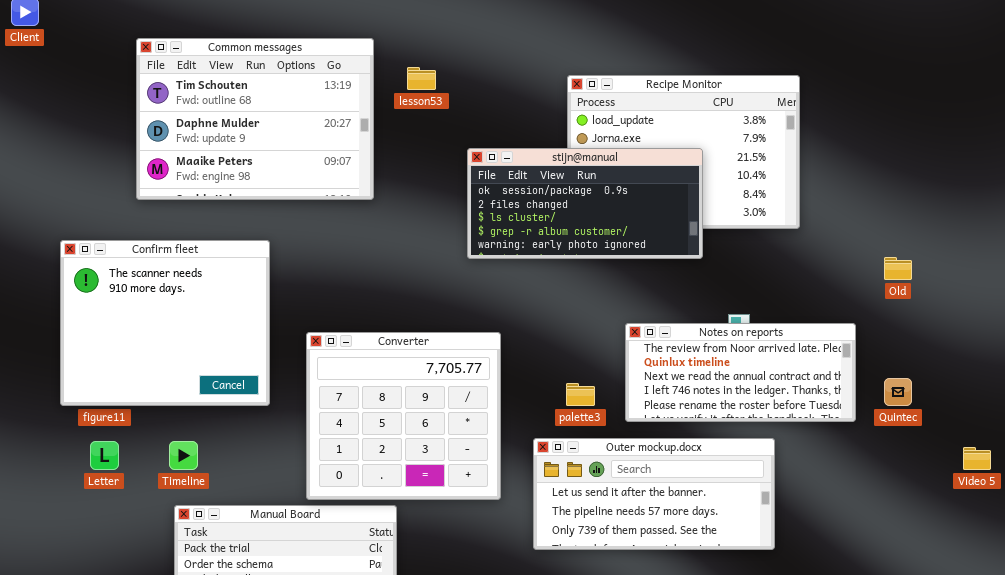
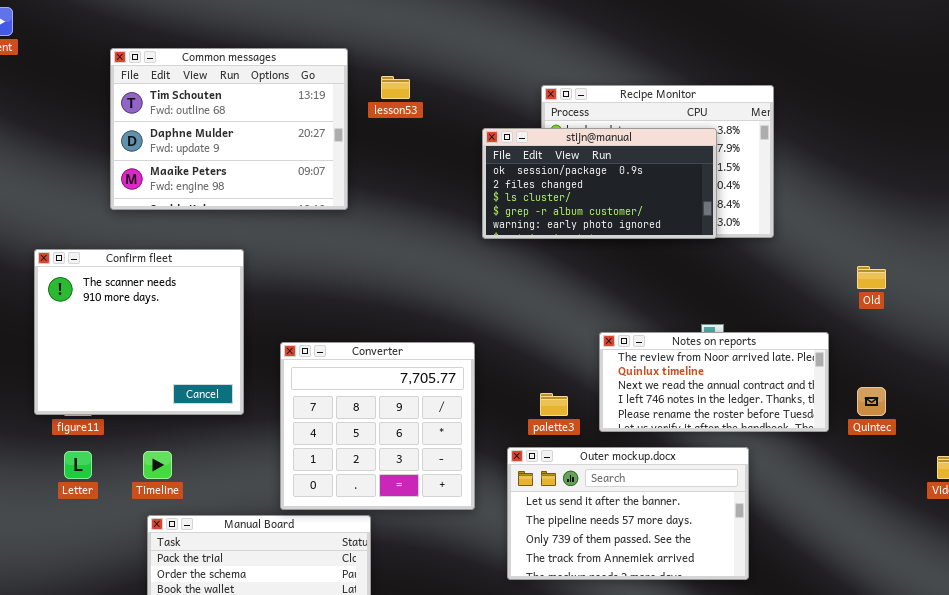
stijn@manual: [467,148,703,259] -> [482,128,717,239], moved
Outer mockup.docx: [533,438,775,550] -> [507,447,749,580], resized

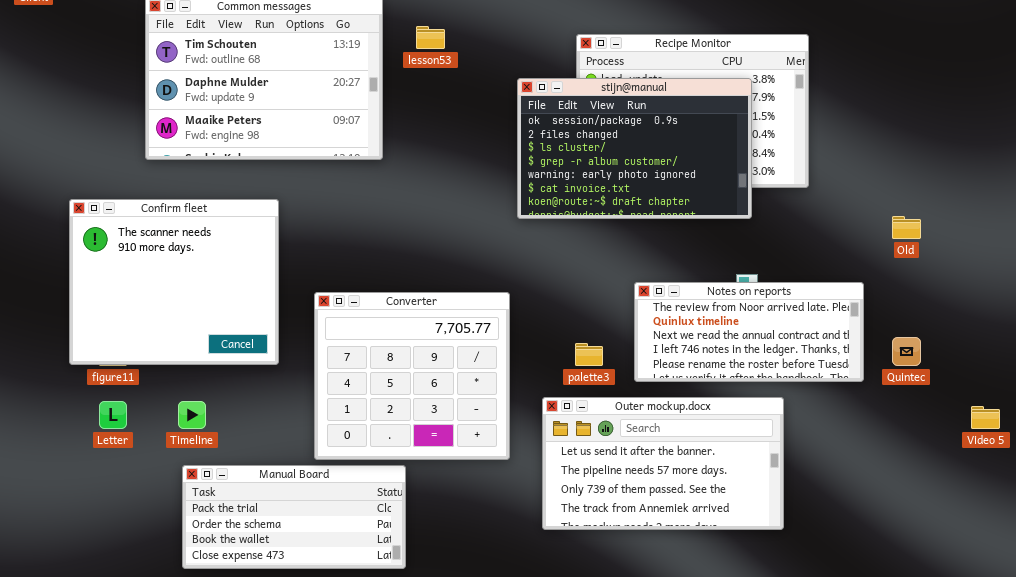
stijn@manual: [482,128,717,239] -> [517,78,752,219], resized

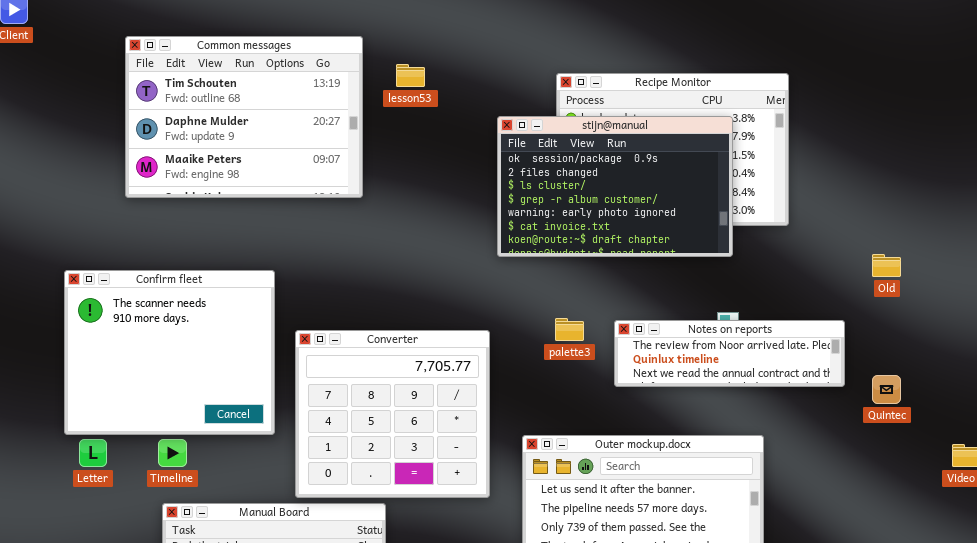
Confirm fleet: [69,199,279,365] -> [64,270,275,435], moved
Notes on reports: [634,282,864,382] -> [614,320,845,387], resized
palette3: [575,343,603,366] -> [555,318,584,341], moved

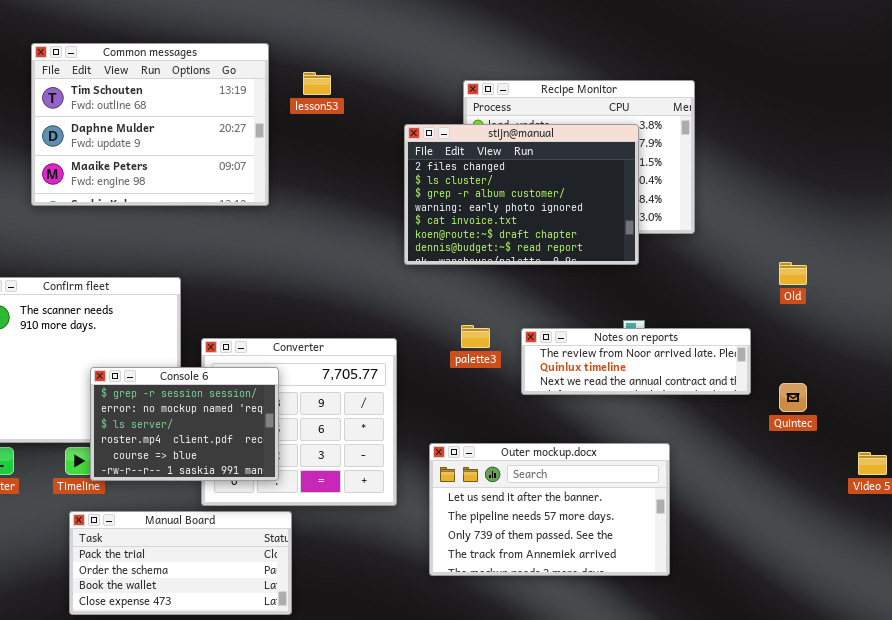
stijn@manual: [497,116,733,257] -> [404,124,639,265], scrolled down 1 row
Console 6: none -> [90,367,279,481], opened

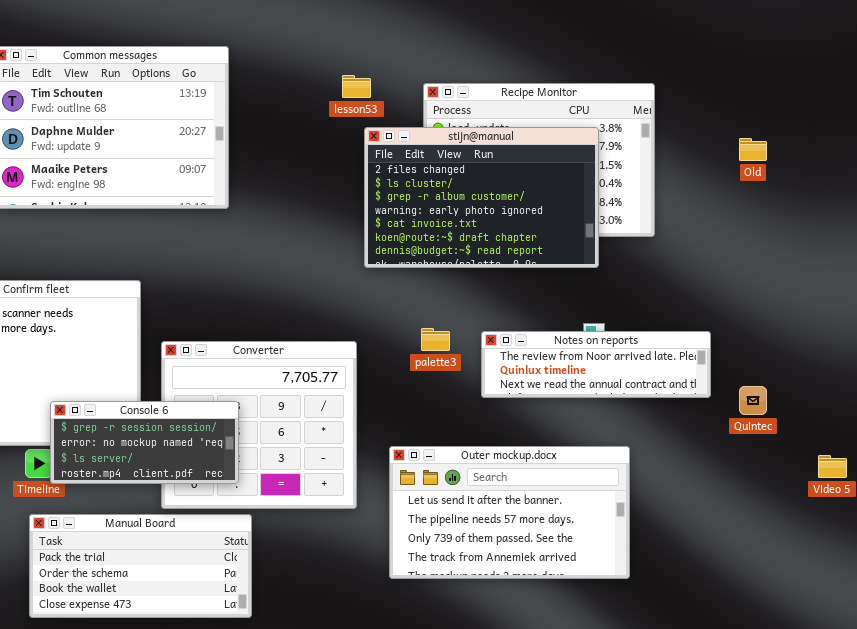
lesson53: [303,72,331,95] -> [342,75,371,98], moved
Old: [779,262,807,285] -> [739,138,767,161], moved
Console 6: [90,367,279,481] -> [50,401,239,484], resized

